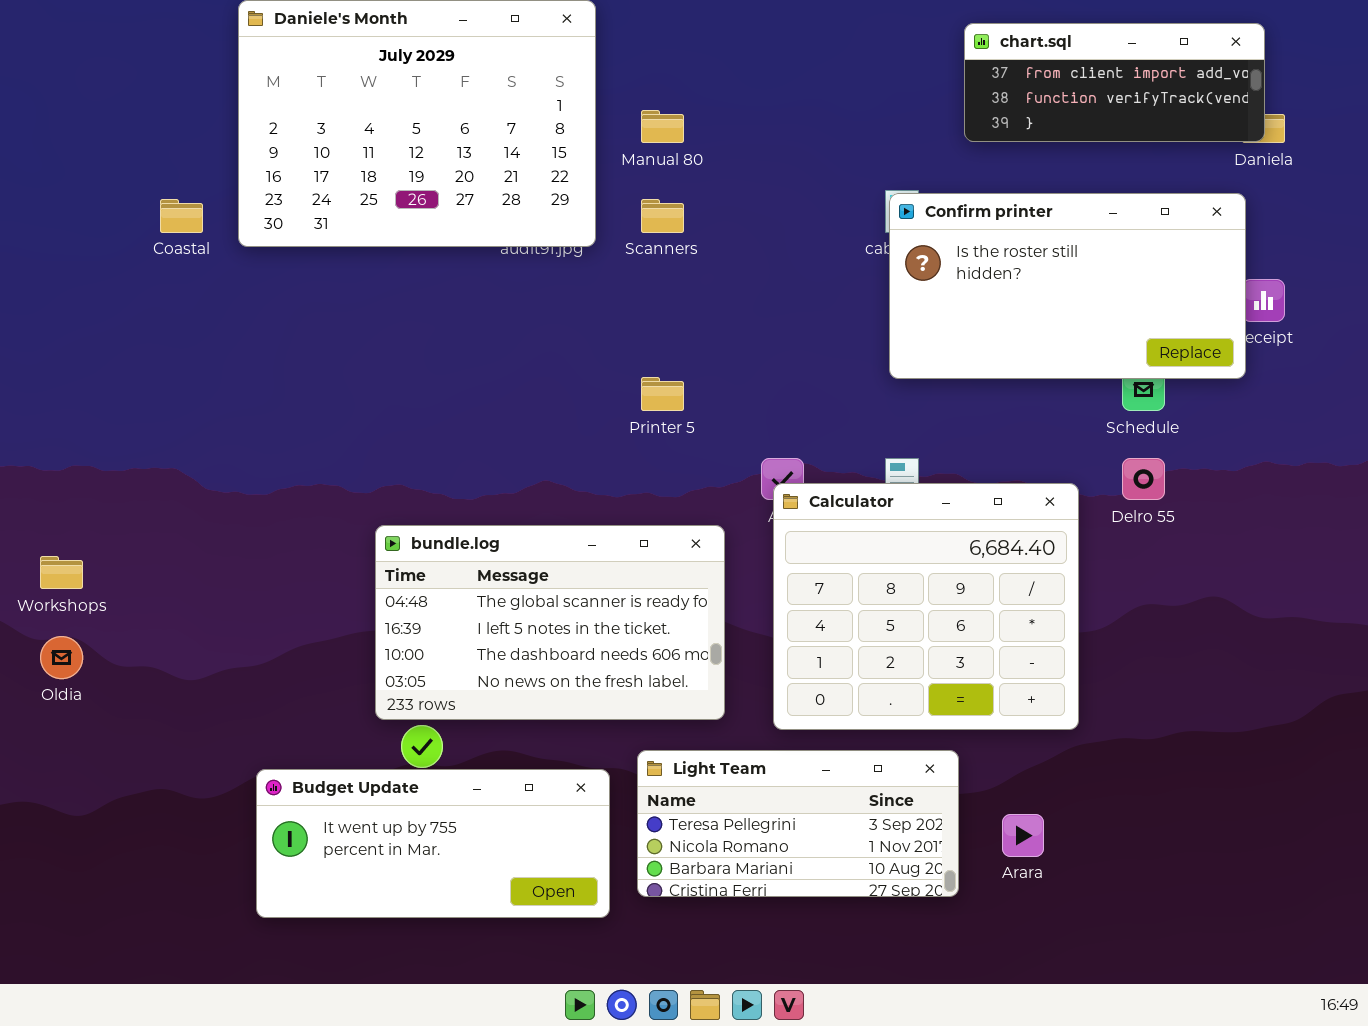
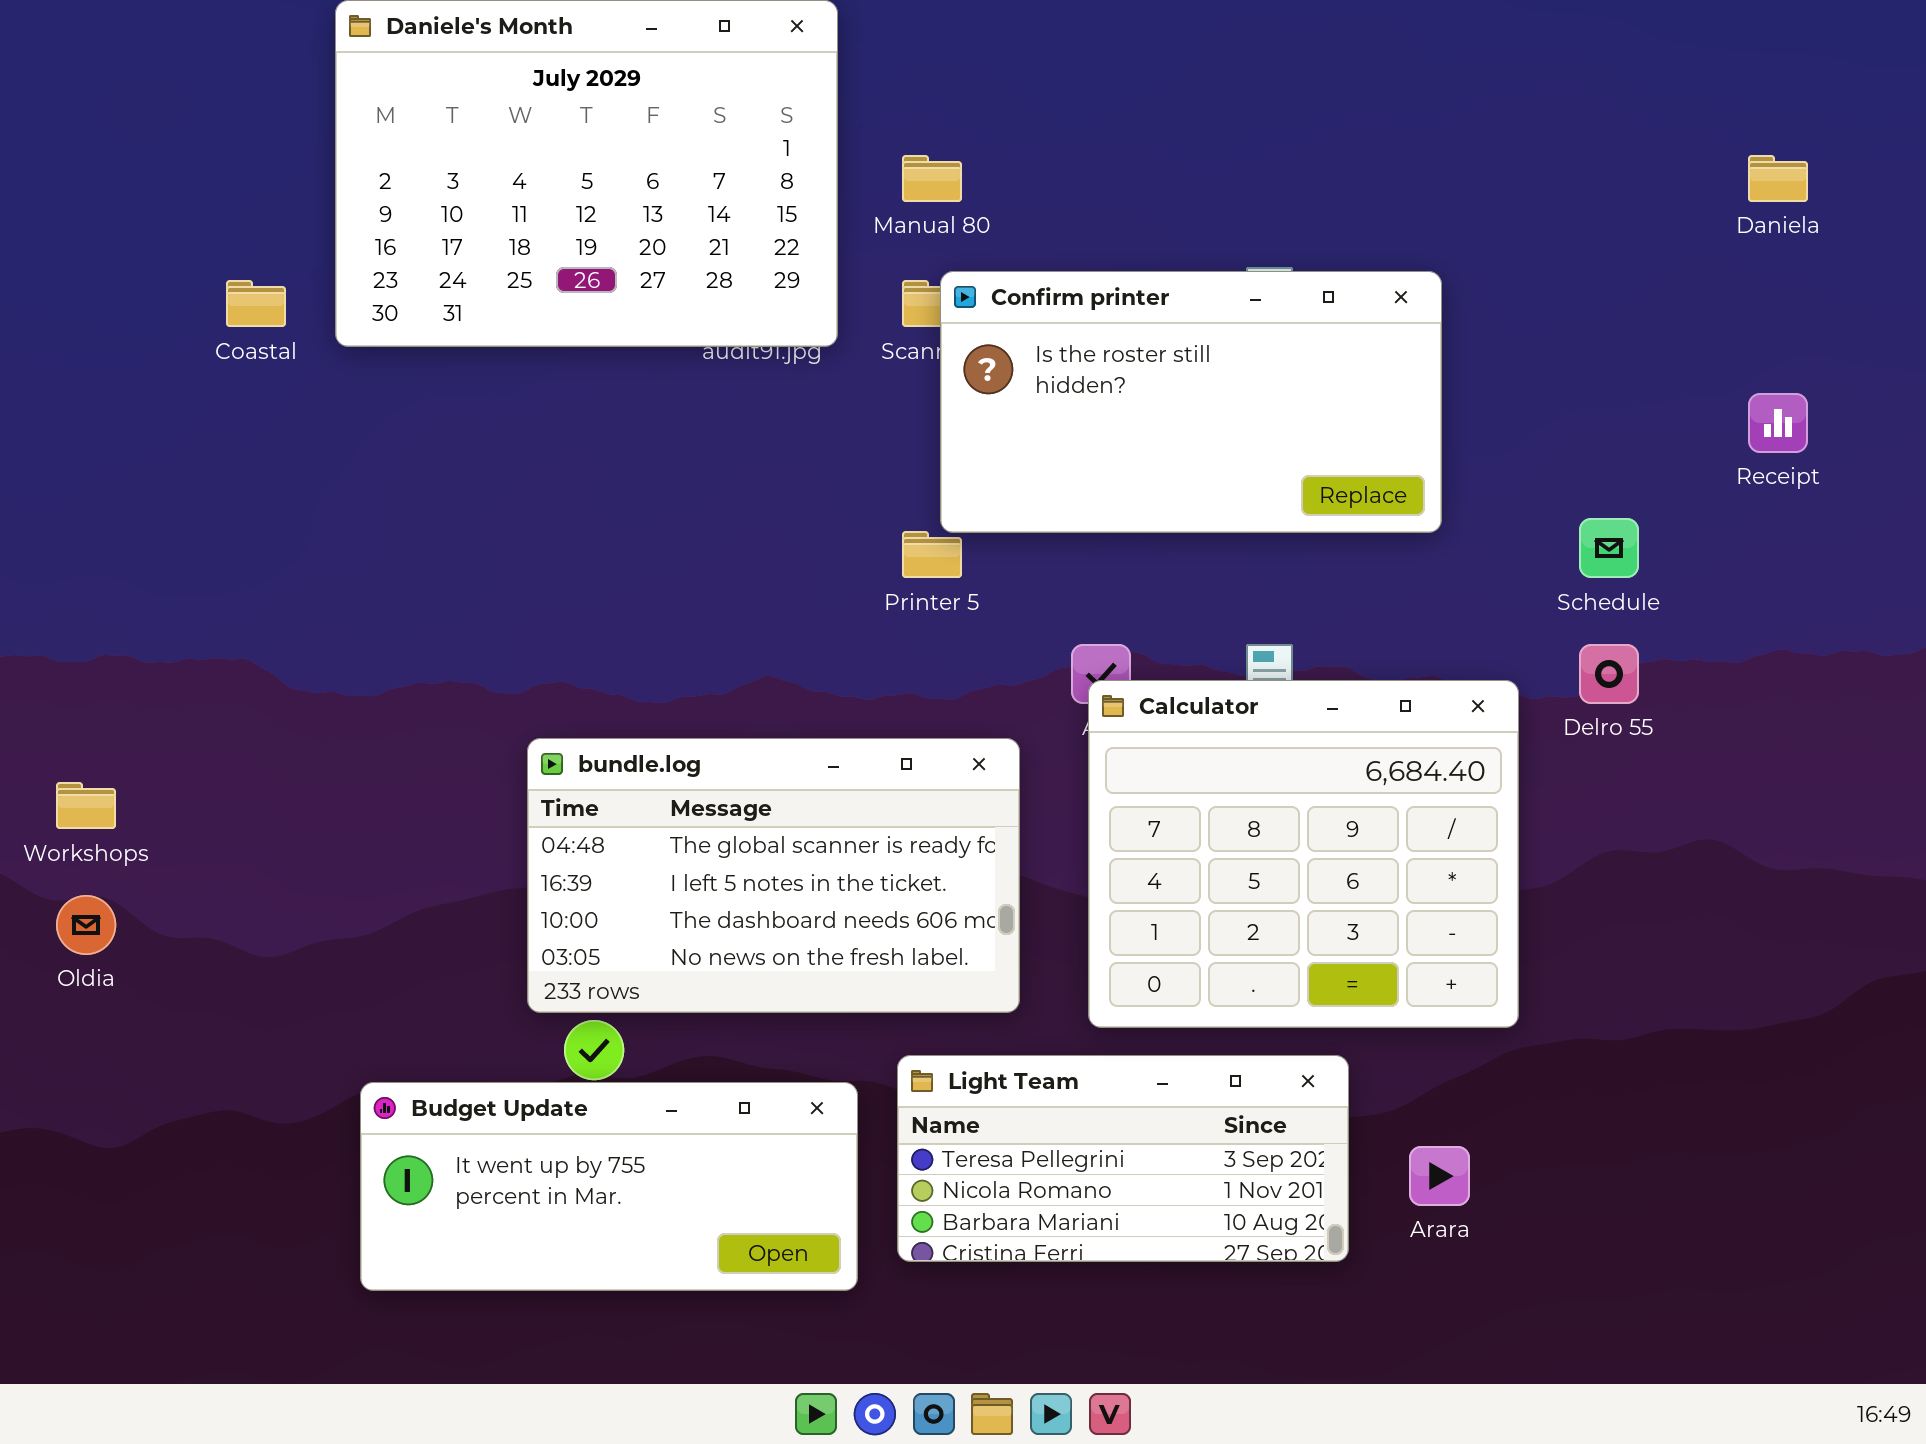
chart.sql: [964,23,1265,142] -> none, closed
Confirm printer: [889,193,1246,379] -> [940,271,1442,533], moved

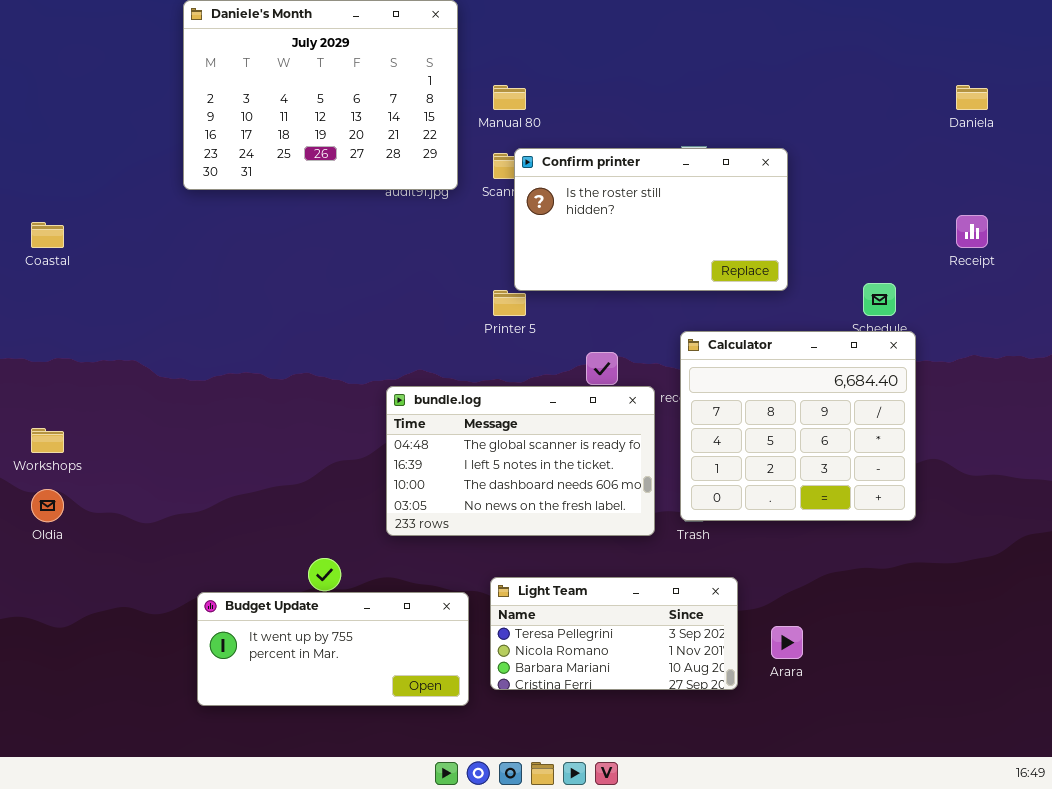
Coastal: [226,280,286,327] -> [31,222,64,248], moved
Calculator: [1088,680,1519,1028] -> [680,331,916,521], moved
bundle.log: [527,738,1020,1013] -> [386,386,655,536], moved

